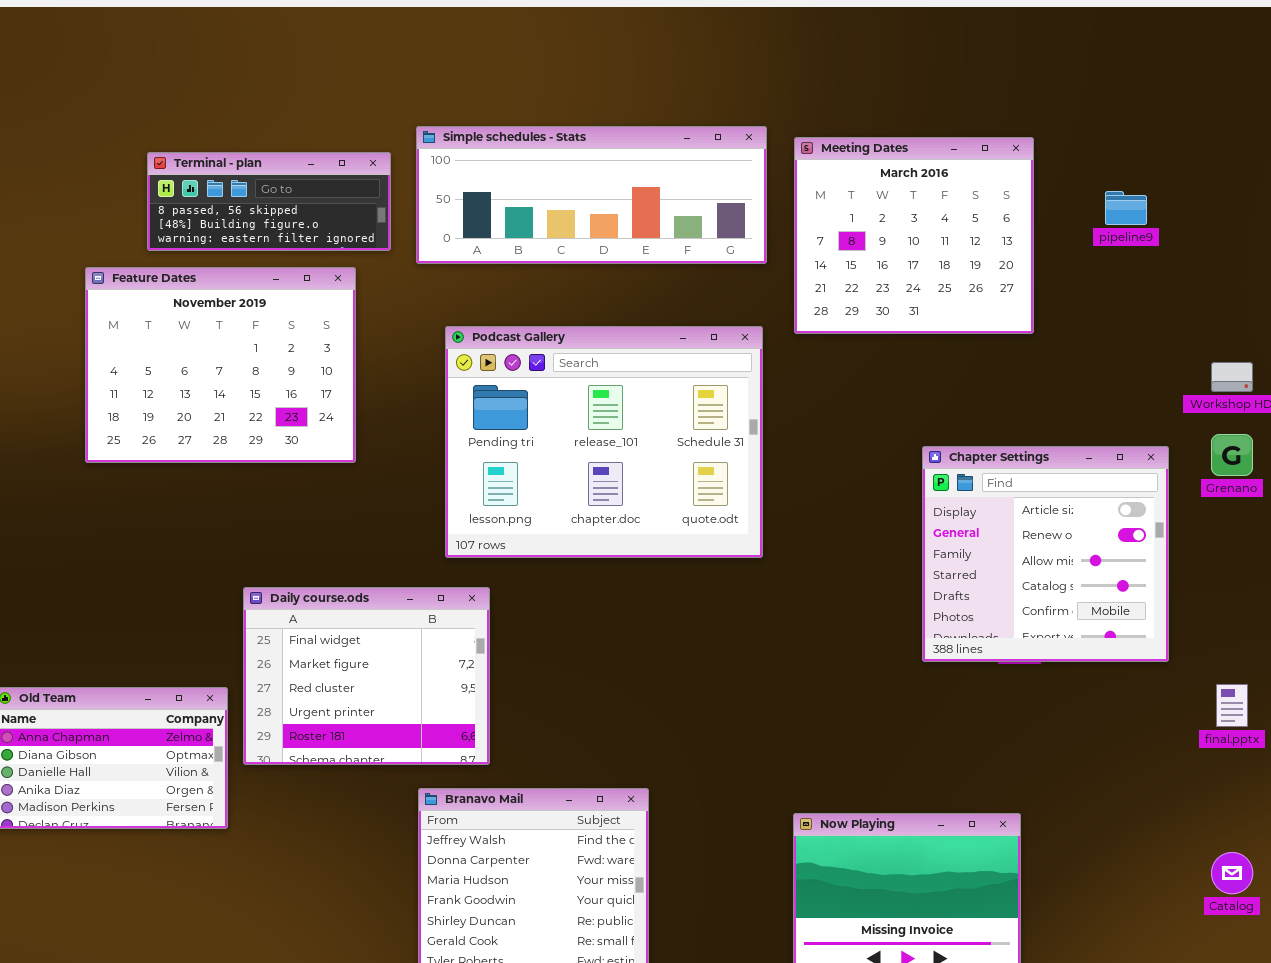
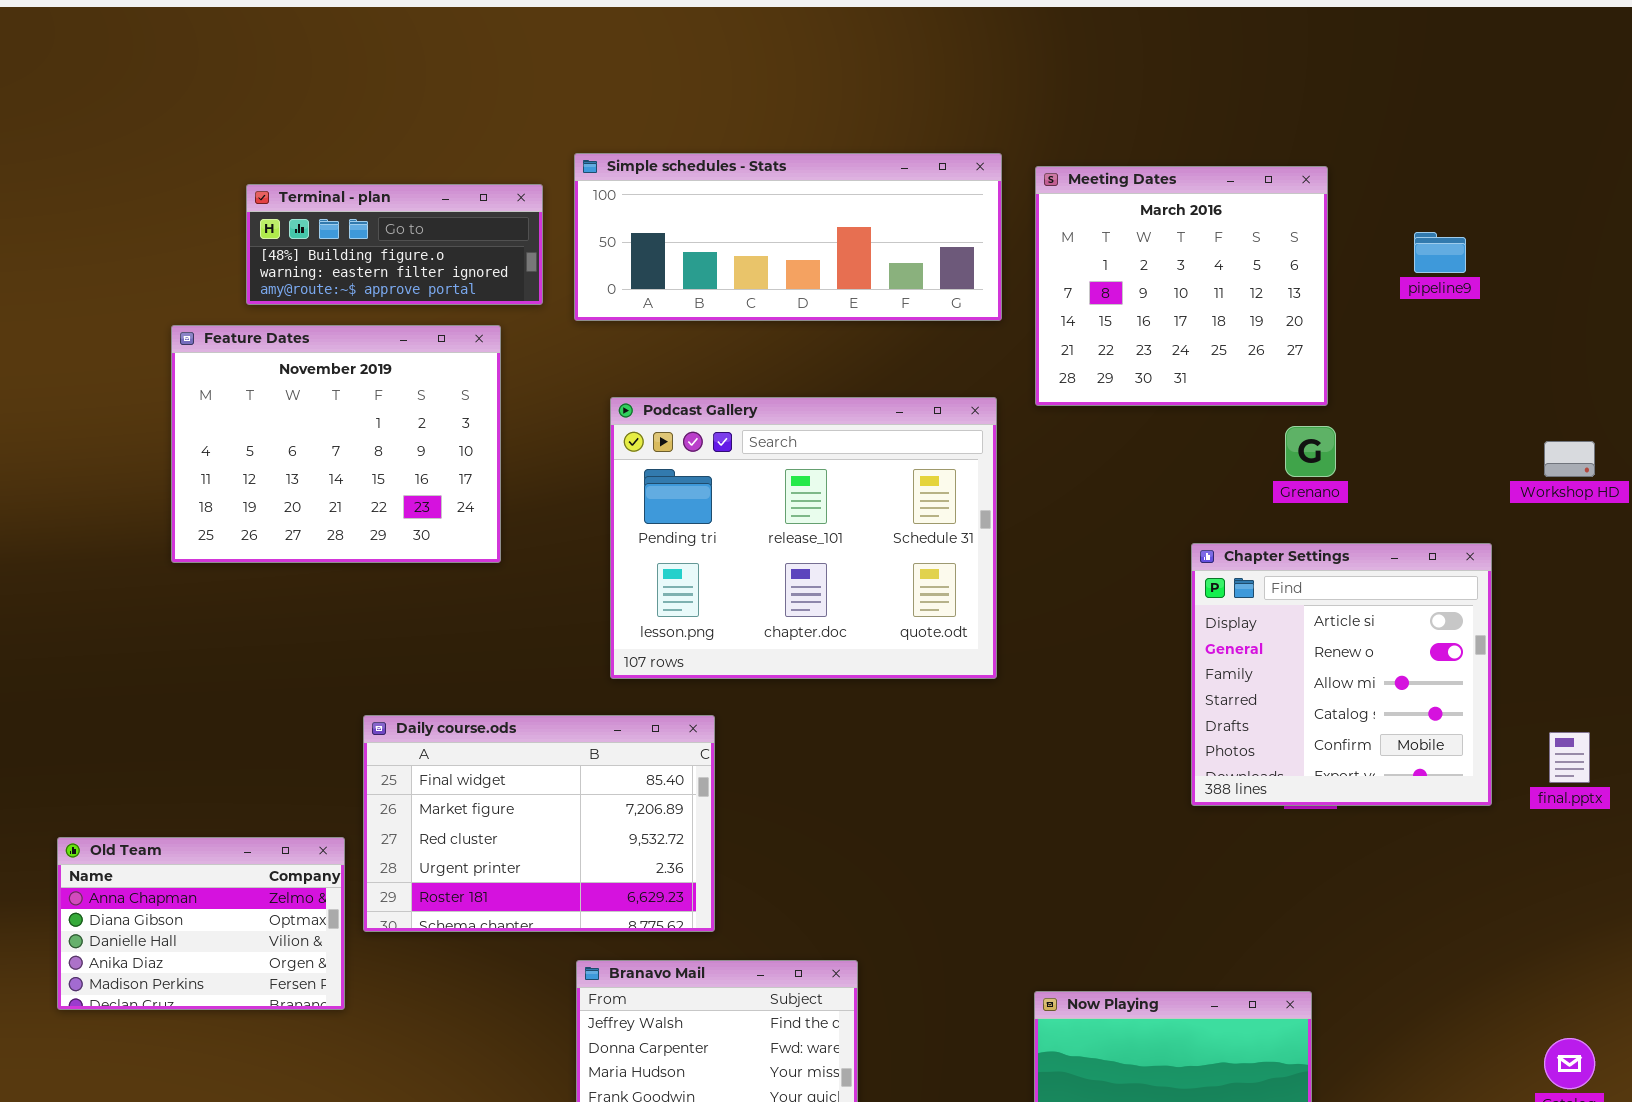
Terminal - plan: [147,152,391,251] -> [246,184,543,305], scrolled down 1 row
Grenano: [1211,434,1253,476] -> [1285,426,1336,477], moved
Daily course.ods: [243,587,490,765] -> [363,715,715,932], resized
final.pptx: [1216,684,1248,727] -> [1549,732,1590,783], moved

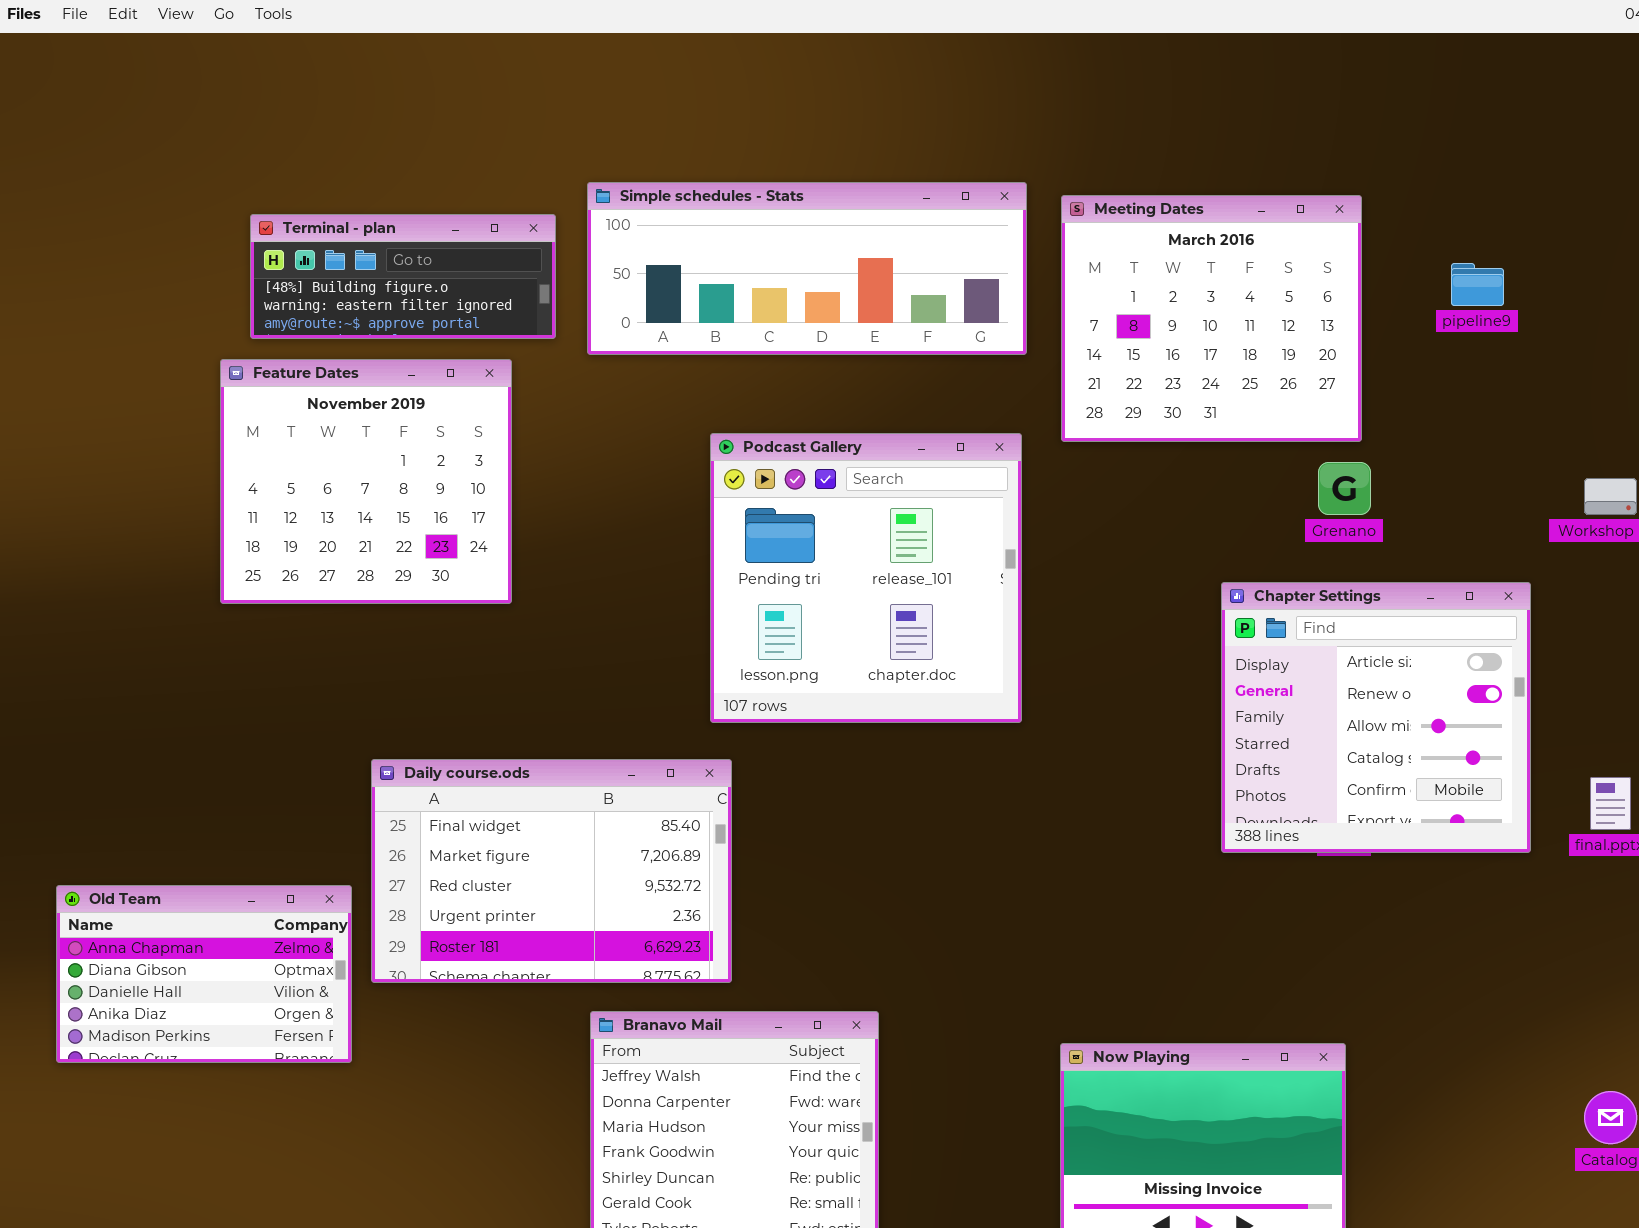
Feature Dates: [171,325,501,563] -> [220,359,512,604], resized
Podcast Gallery: [610,397,997,679] -> [710,433,1022,723], resized

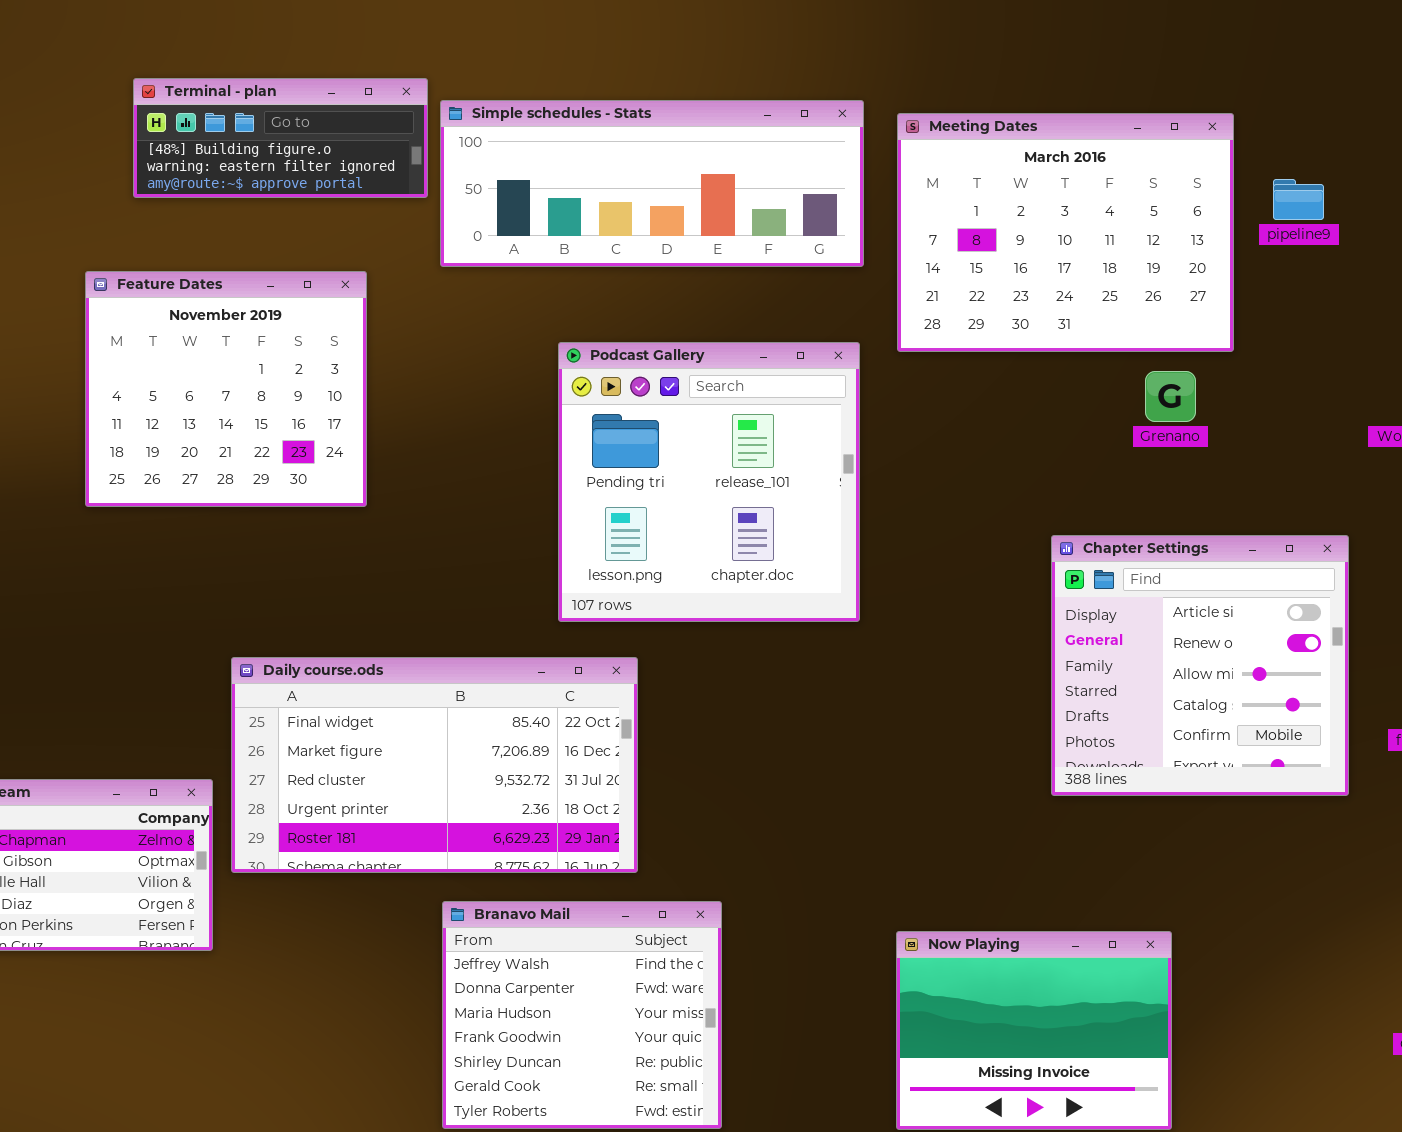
Meeting Dates: [1061,195,1362,442] -> [897,113,1234,352], resized
Terminal - plan: [250,214,556,339] -> [133,78,428,198], moved
Chapter Settings: [1221,582,1531,853] -> [1051,535,1349,796], moved
Daily course.ods: [371,759,732,983] -> [231,657,638,873], resized

